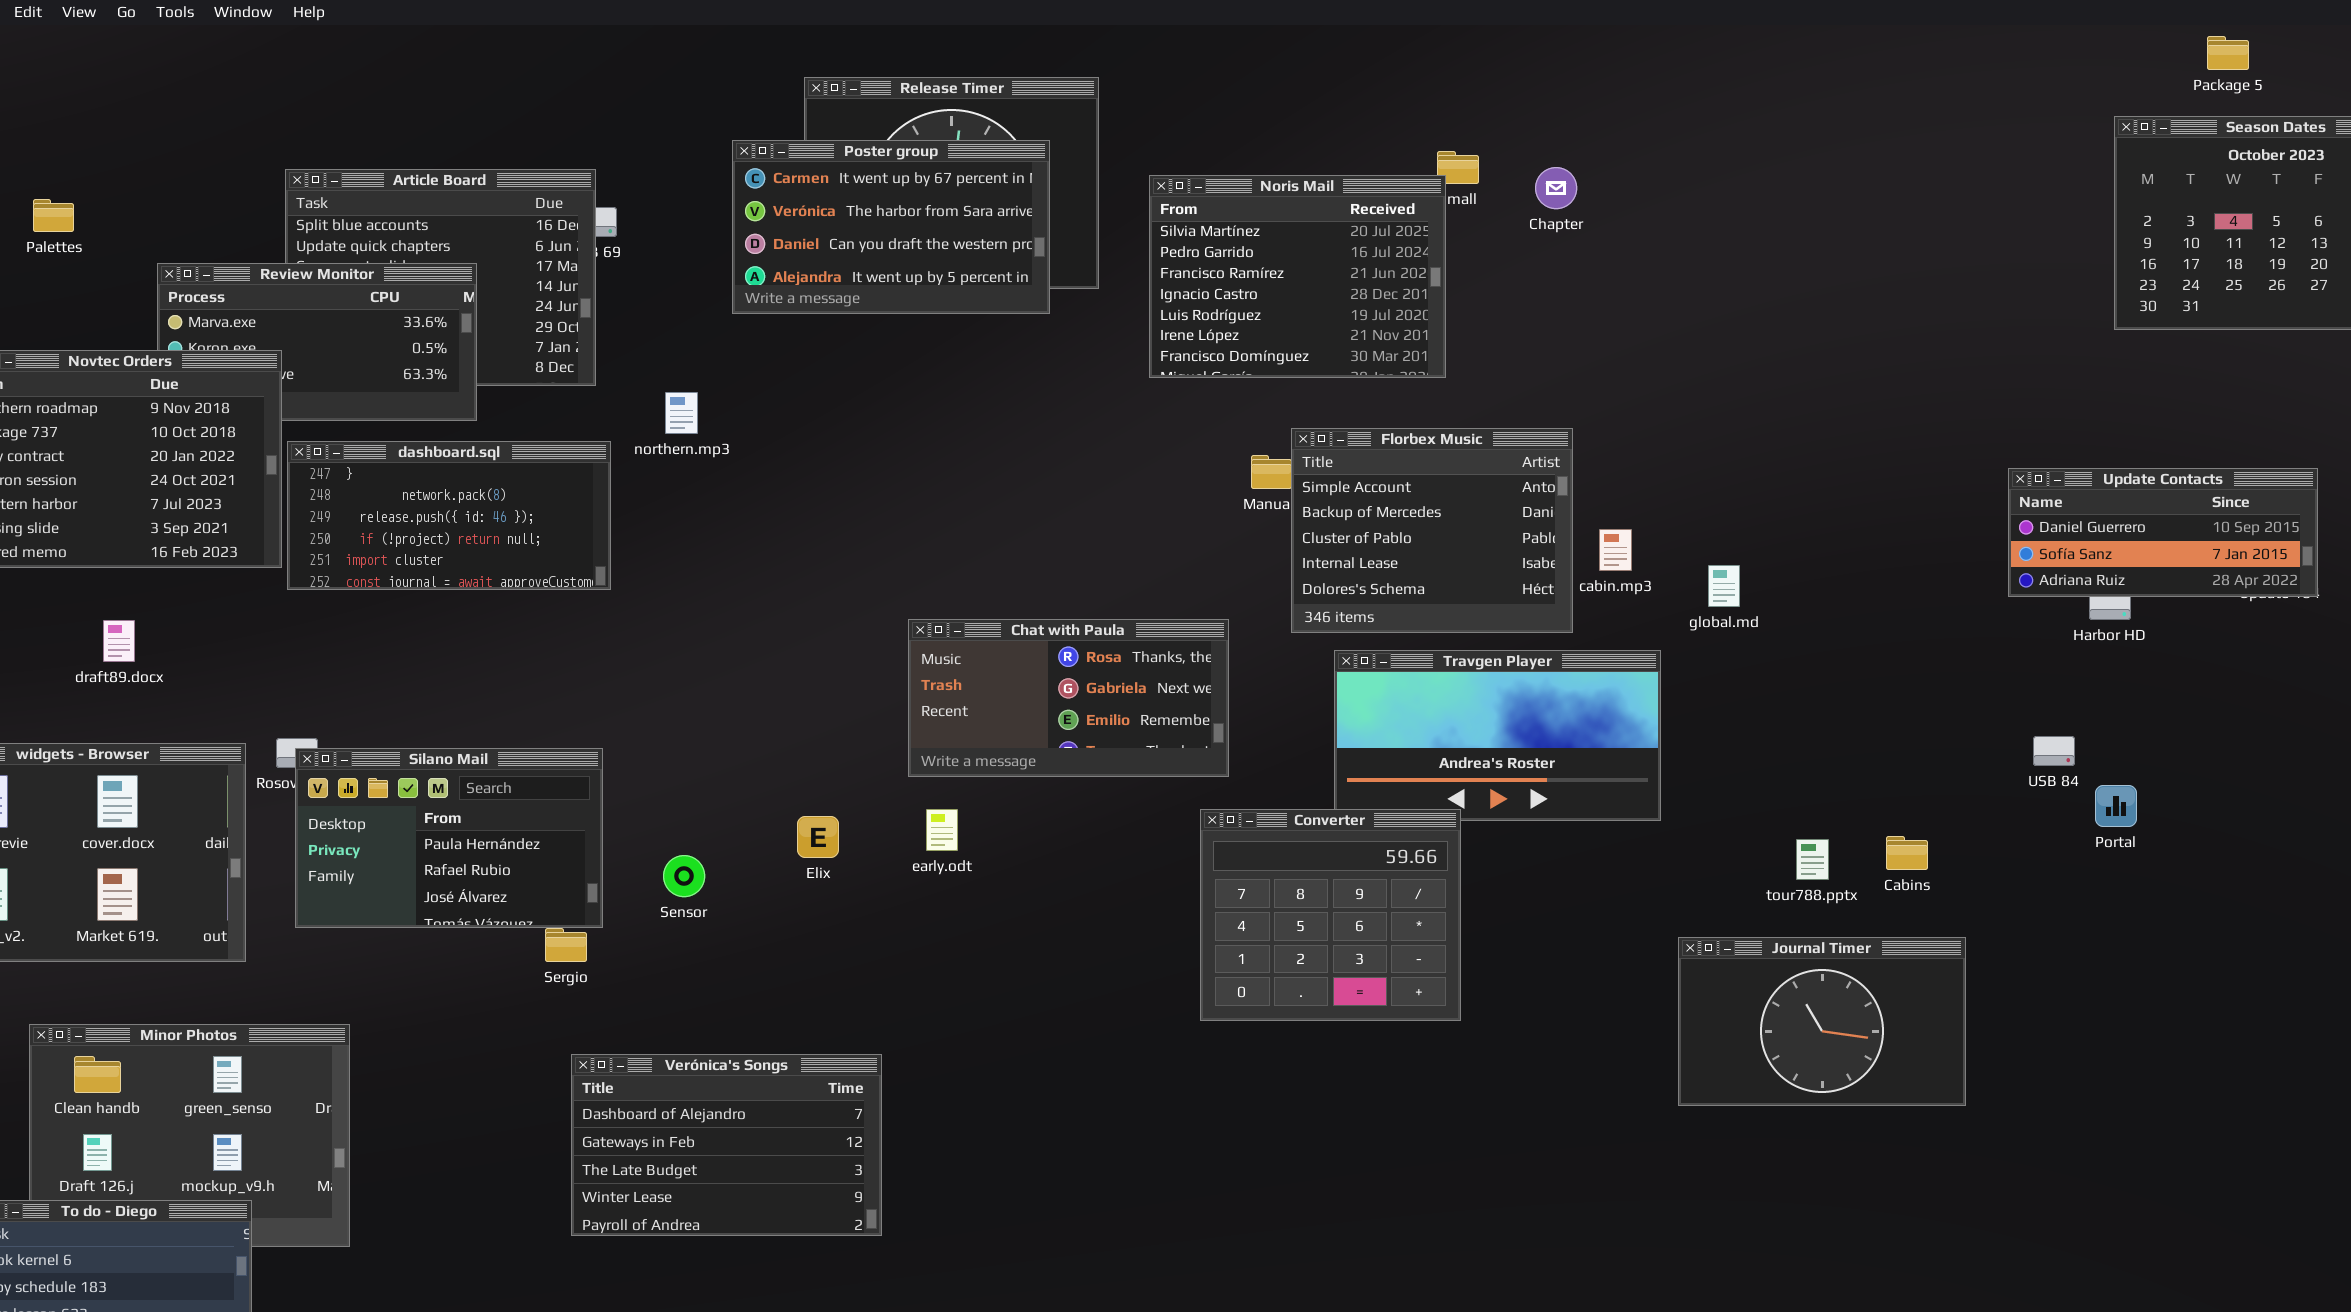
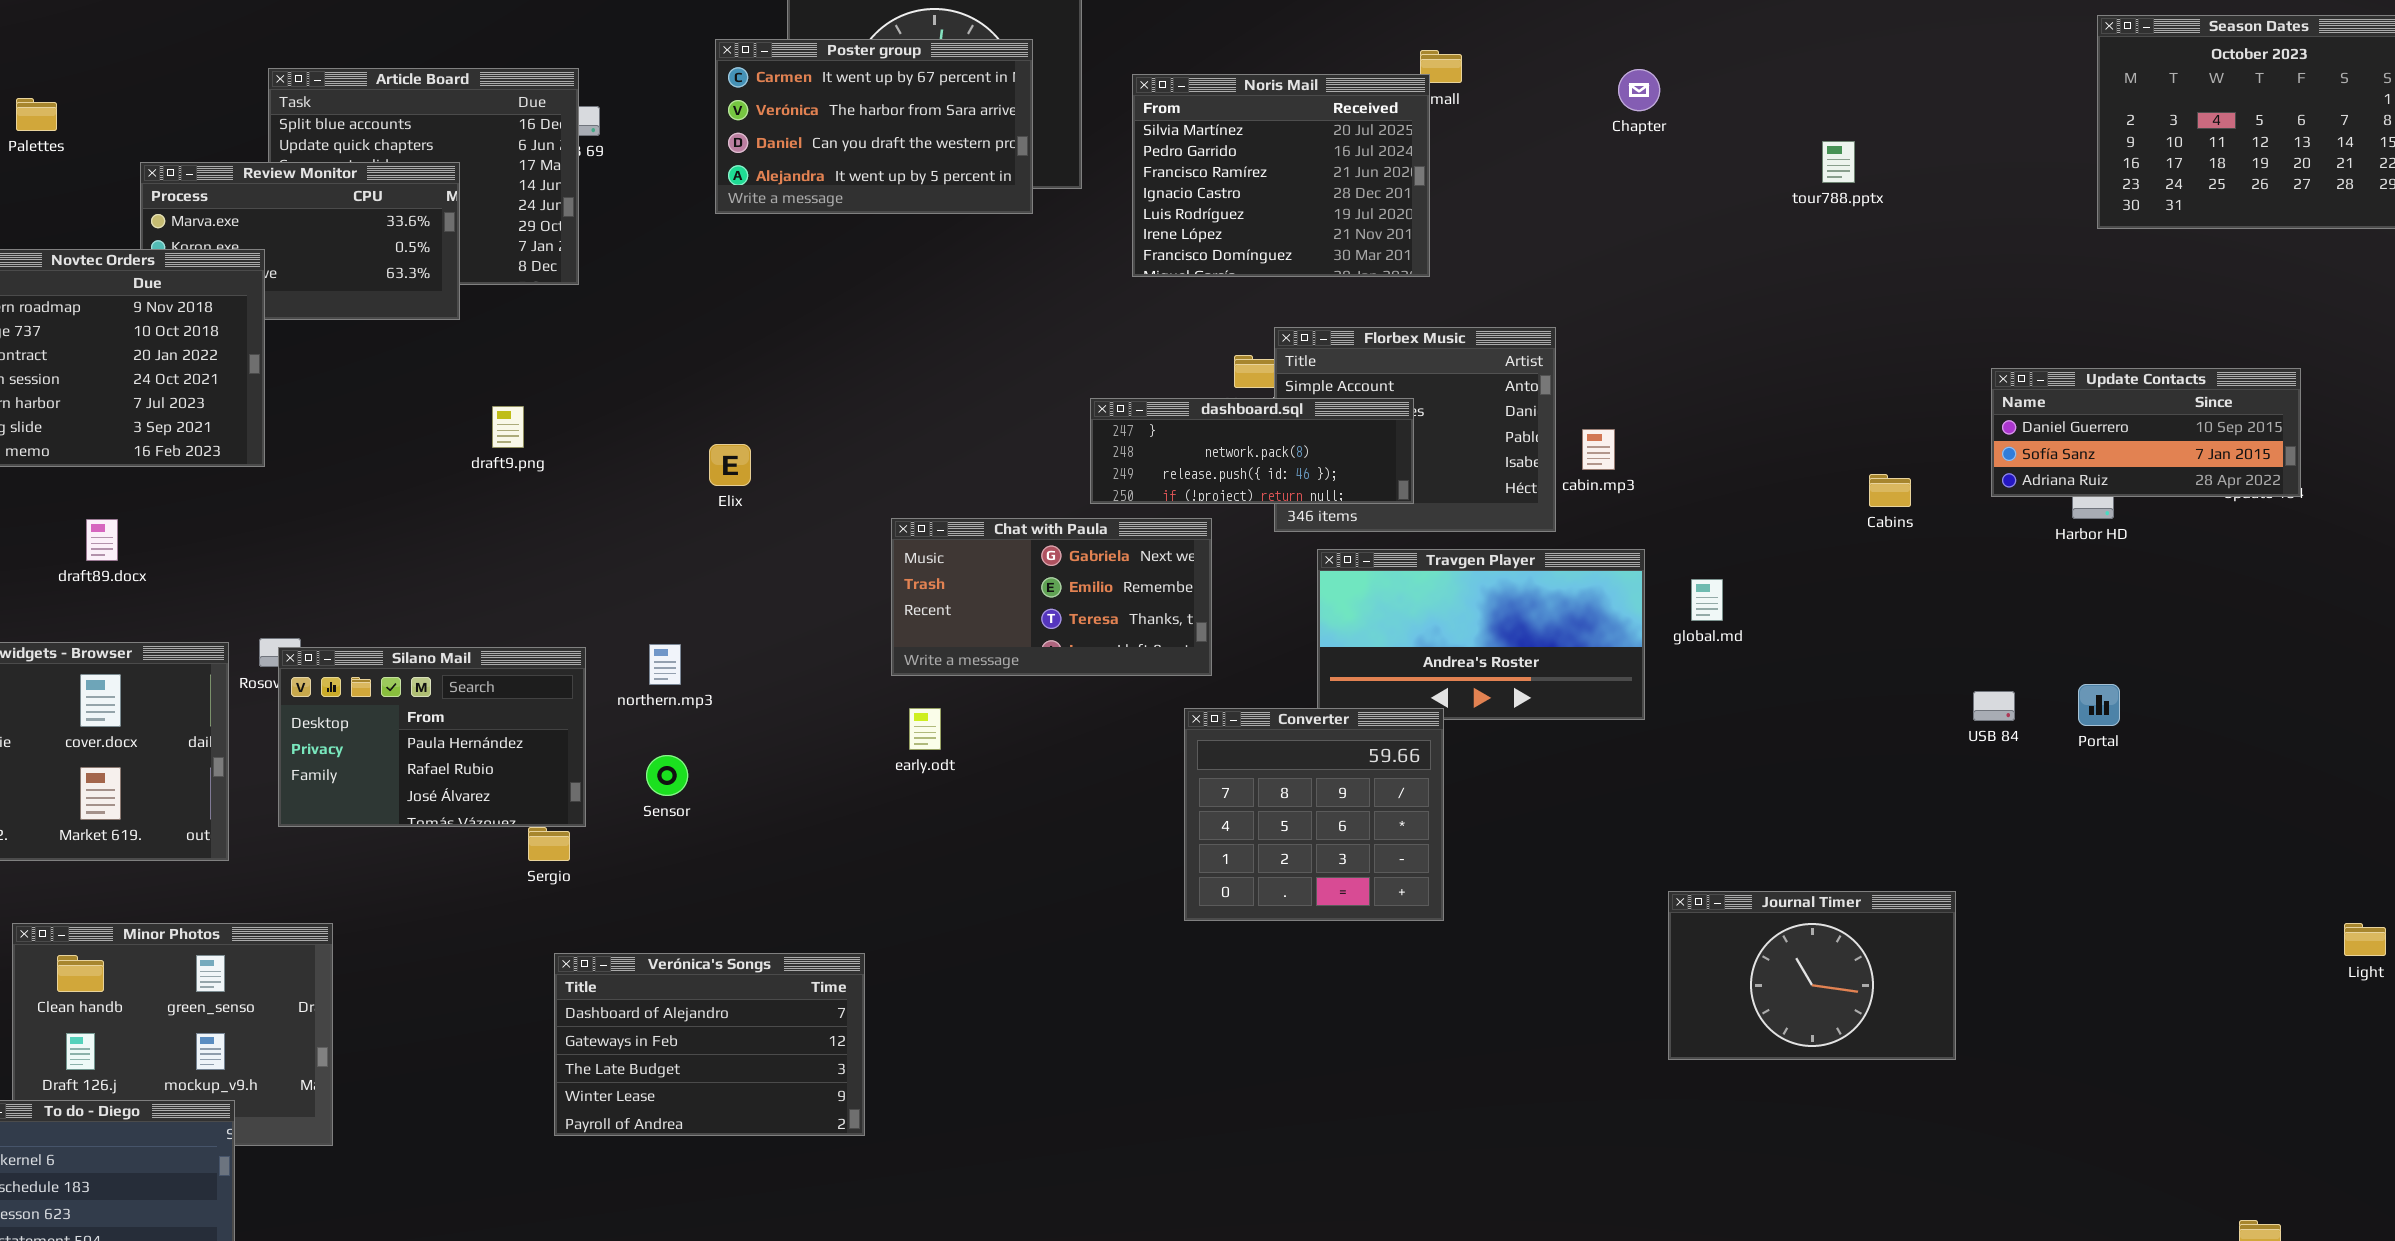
Chapter: [1535,167,1577,209] -> [1618,69,1660,111], moved
northern.mp3: [665,392,698,434] -> [649,644,681,685], moved
dashboard.sql: [287,441,611,590] -> [1090,398,1414,504], moved, resized
global.md: [1708,565,1740,607] -> [1691,579,1723,621], moved
Chat with Paula: [908,619,1229,777] -> [891,518,1212,676], scrolled down 1 row
USB 84: [2033,736,2075,766] -> [1973,691,2015,721], moved
Elix: [797,816,839,858] -> [709,444,751,486], moved
Cabins: [1886,836,1928,870] -> [1869,474,1911,507], moved
tour788.pptx: [1796,839,1829,880] -> [1822,141,1855,183], moved
Journal Timer: [1678,937,1966,1106] -> [1668,891,1956,1060], moved

